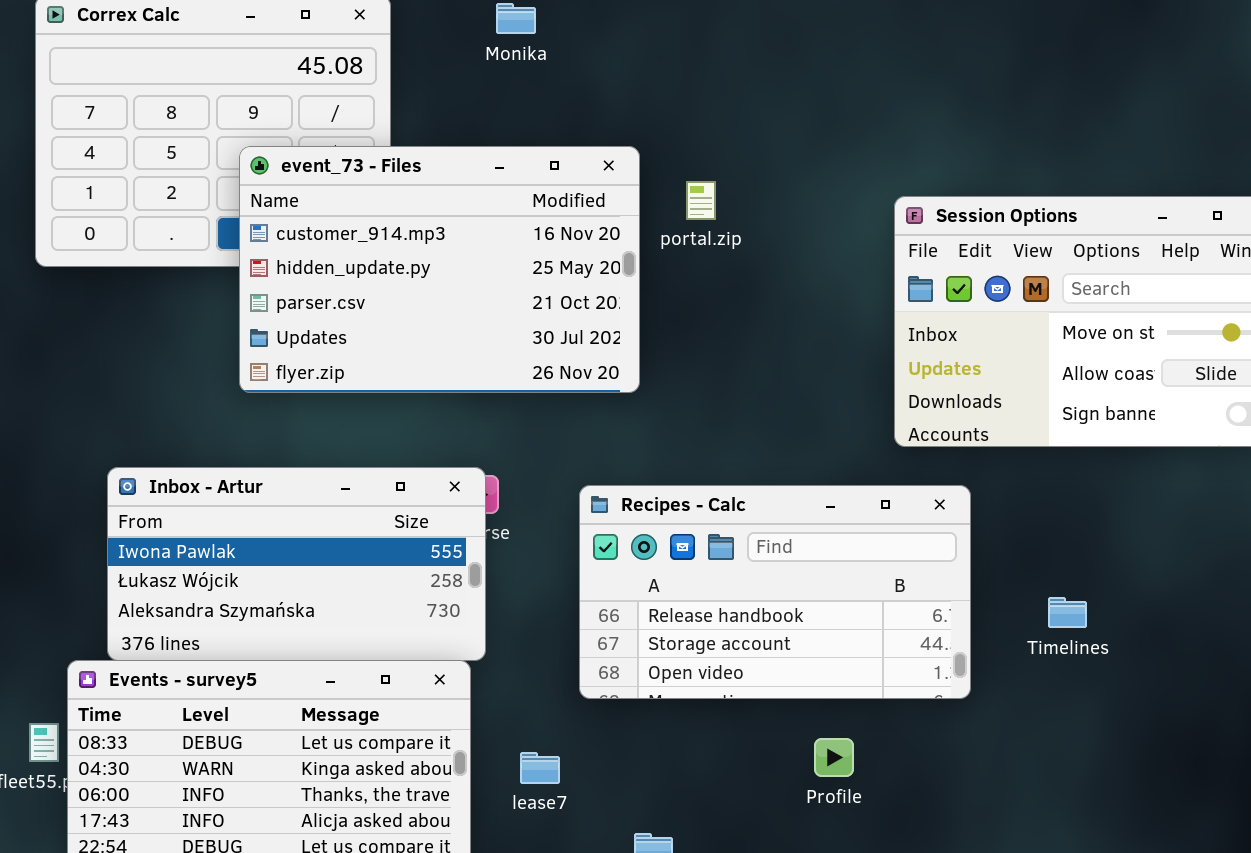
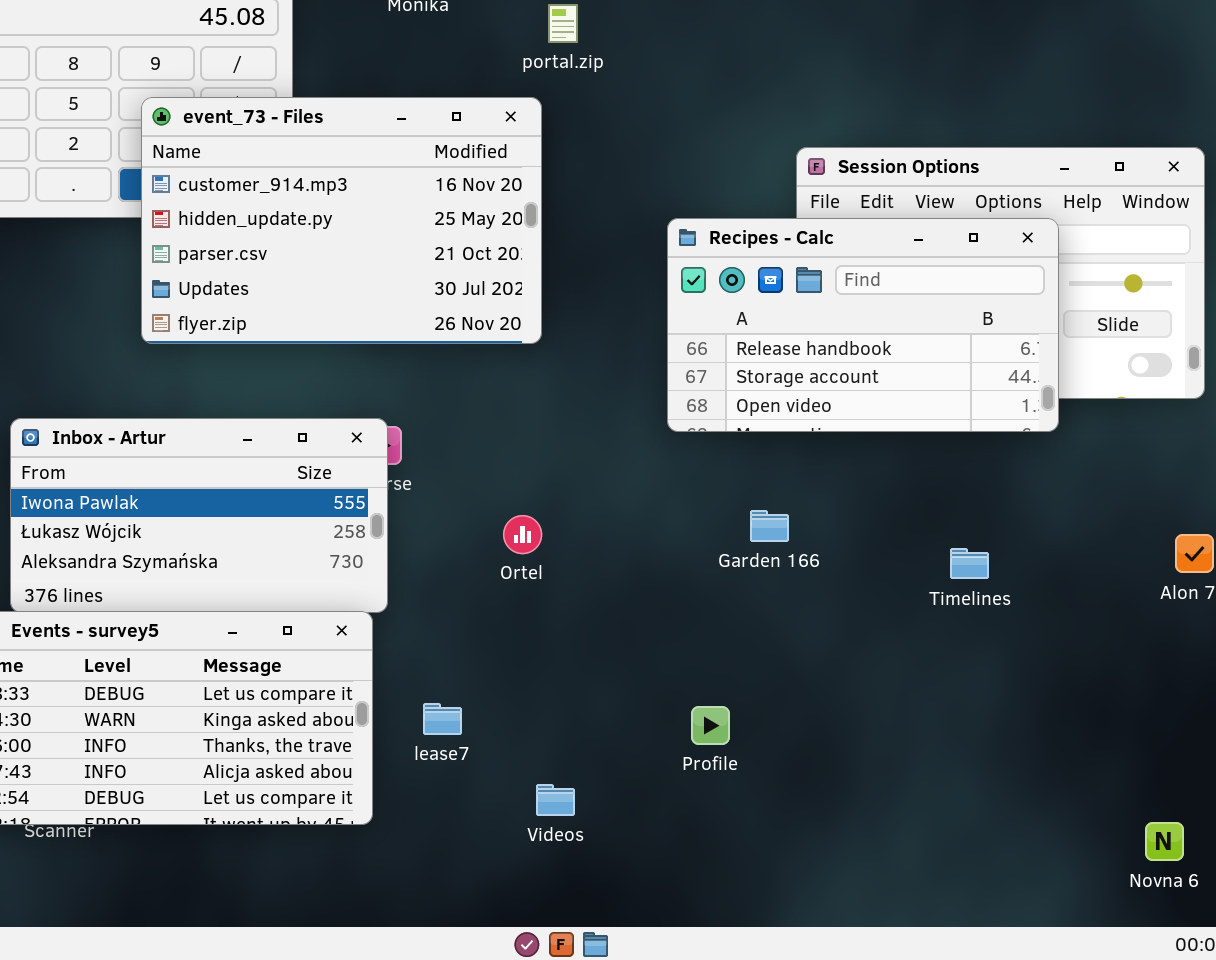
portal.zip: [686,181,716,220] -> [548,4,578,43], moved
Recipes - Calc: [579,485,971,699] -> [667,218,1059,432], moved
Profile: [814,738,854,777] -> [691,706,730,745], moved

